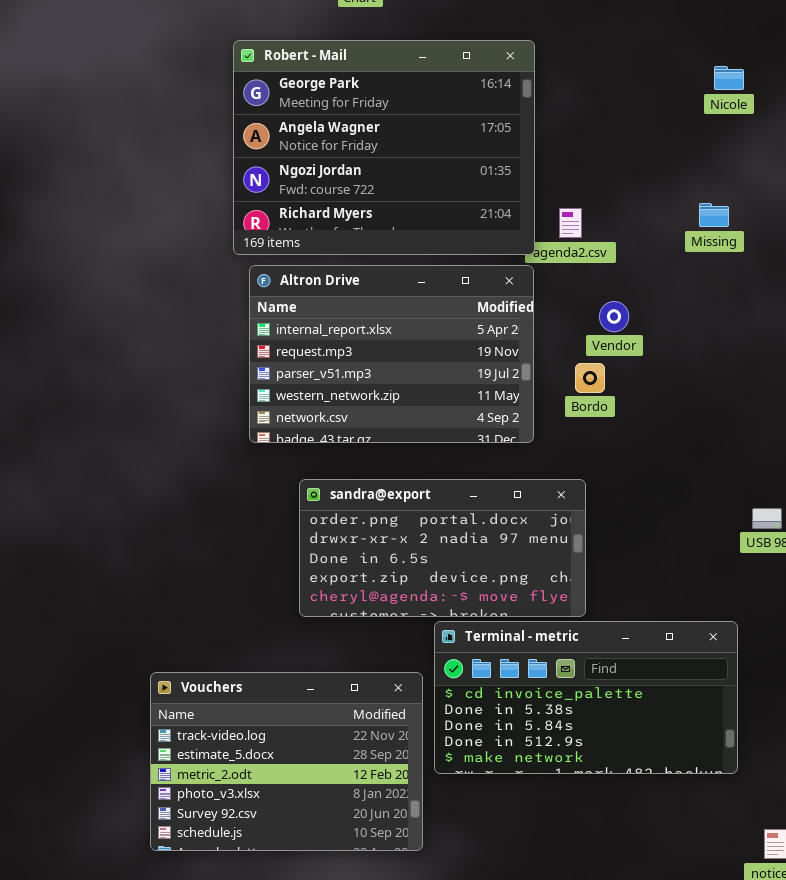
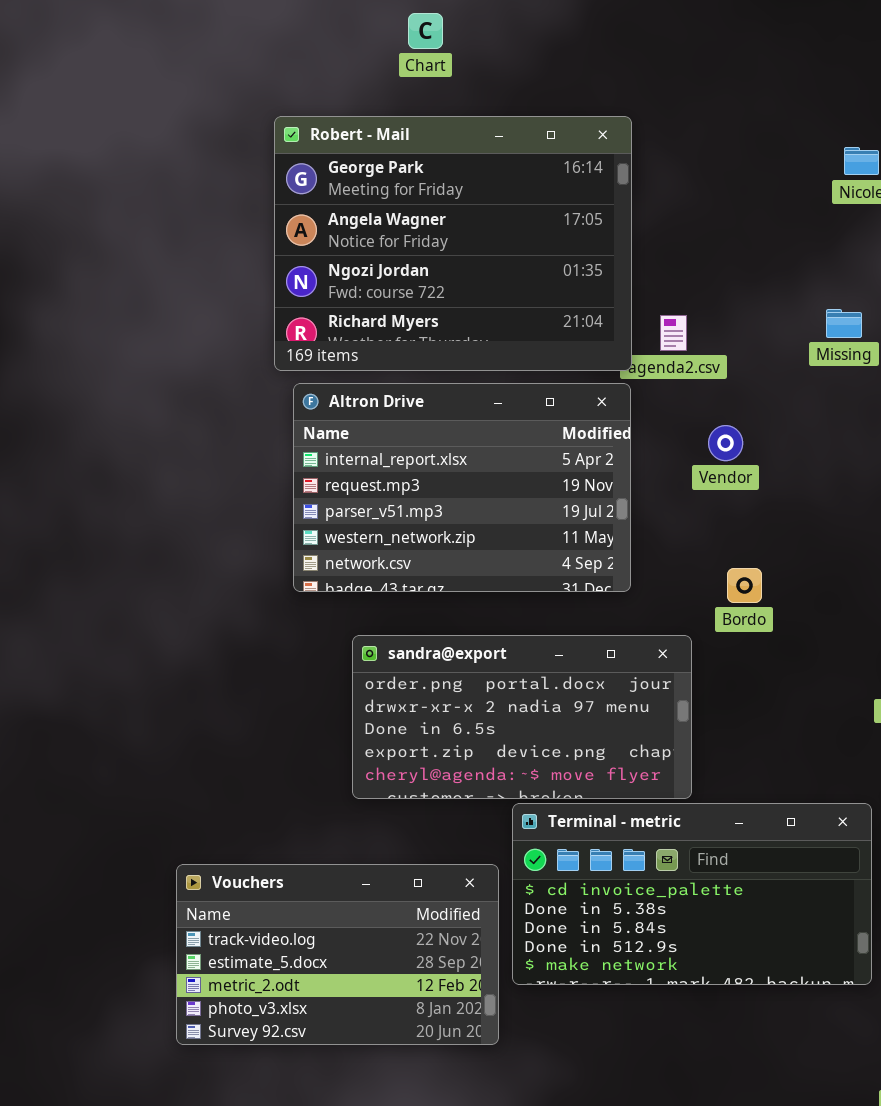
Bordo: [575,363,605,393] -> [727,568,762,603], moved
Vouchers: [150,672,423,851] -> [176,864,499,1045], resized

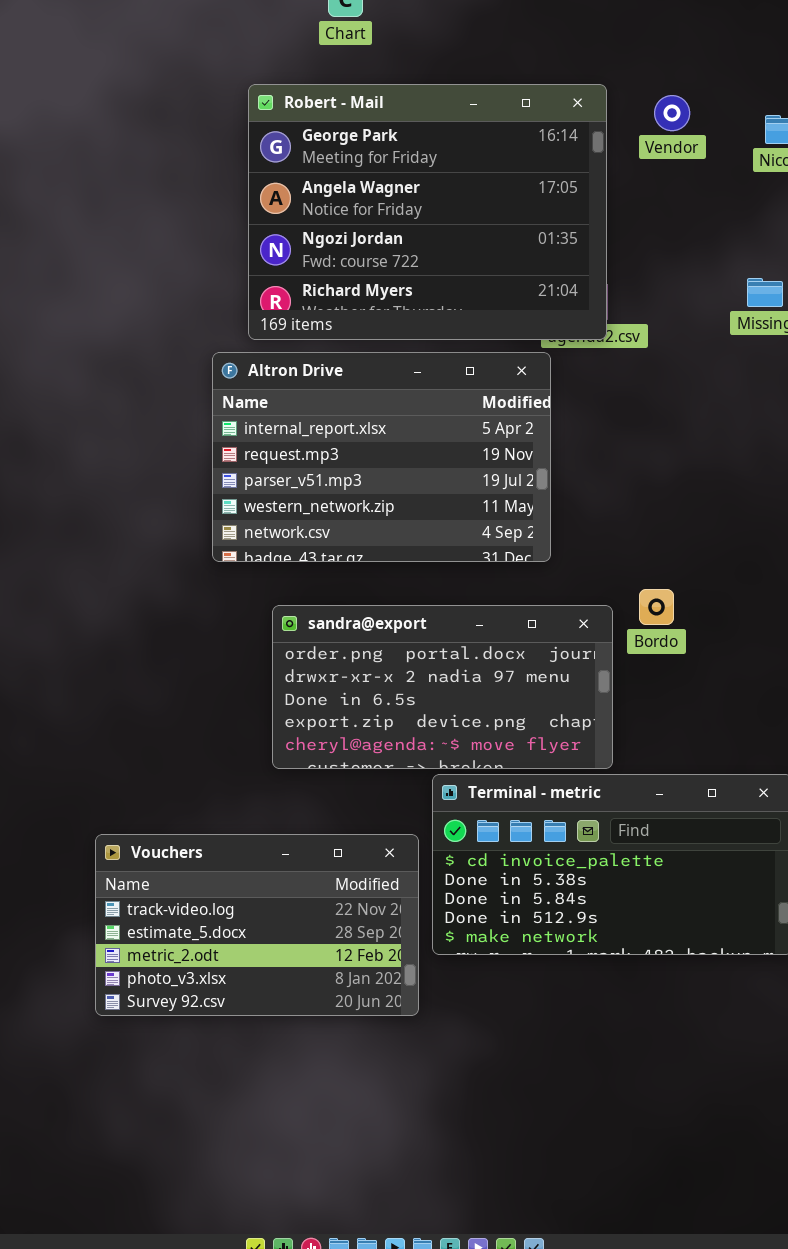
Robert - Mail: [274,116,632,371] -> [248,84,607,340], moved
Vendor: [708,425,743,461] -> [654,95,690,131], moved
Bordo: [727,568,762,603] -> [639,589,674,625], moved

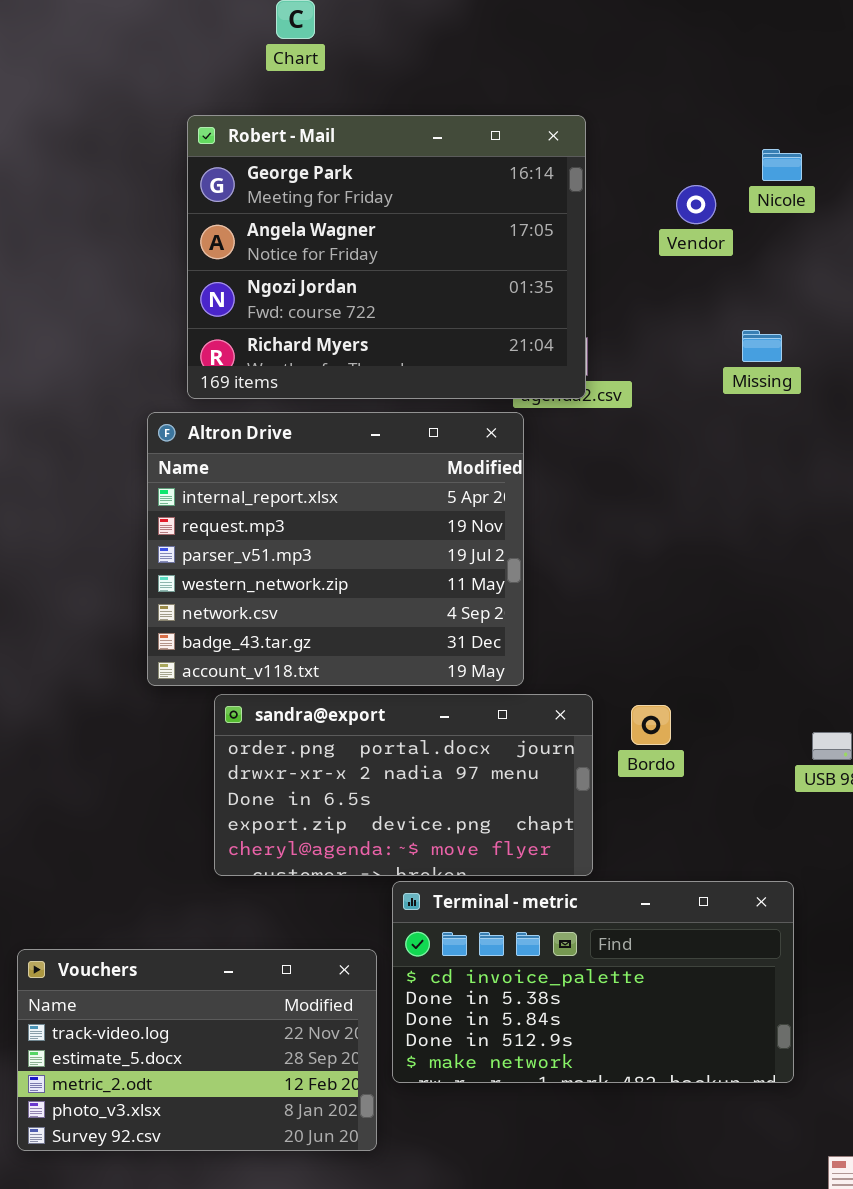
Vendor: [654,95,690,131] -> [676,185,716,224], moved
Altron Drive: [212,352,551,562] -> [147,412,524,686], resized
Bordo: [639,589,674,625] -> [631,705,671,745], moved

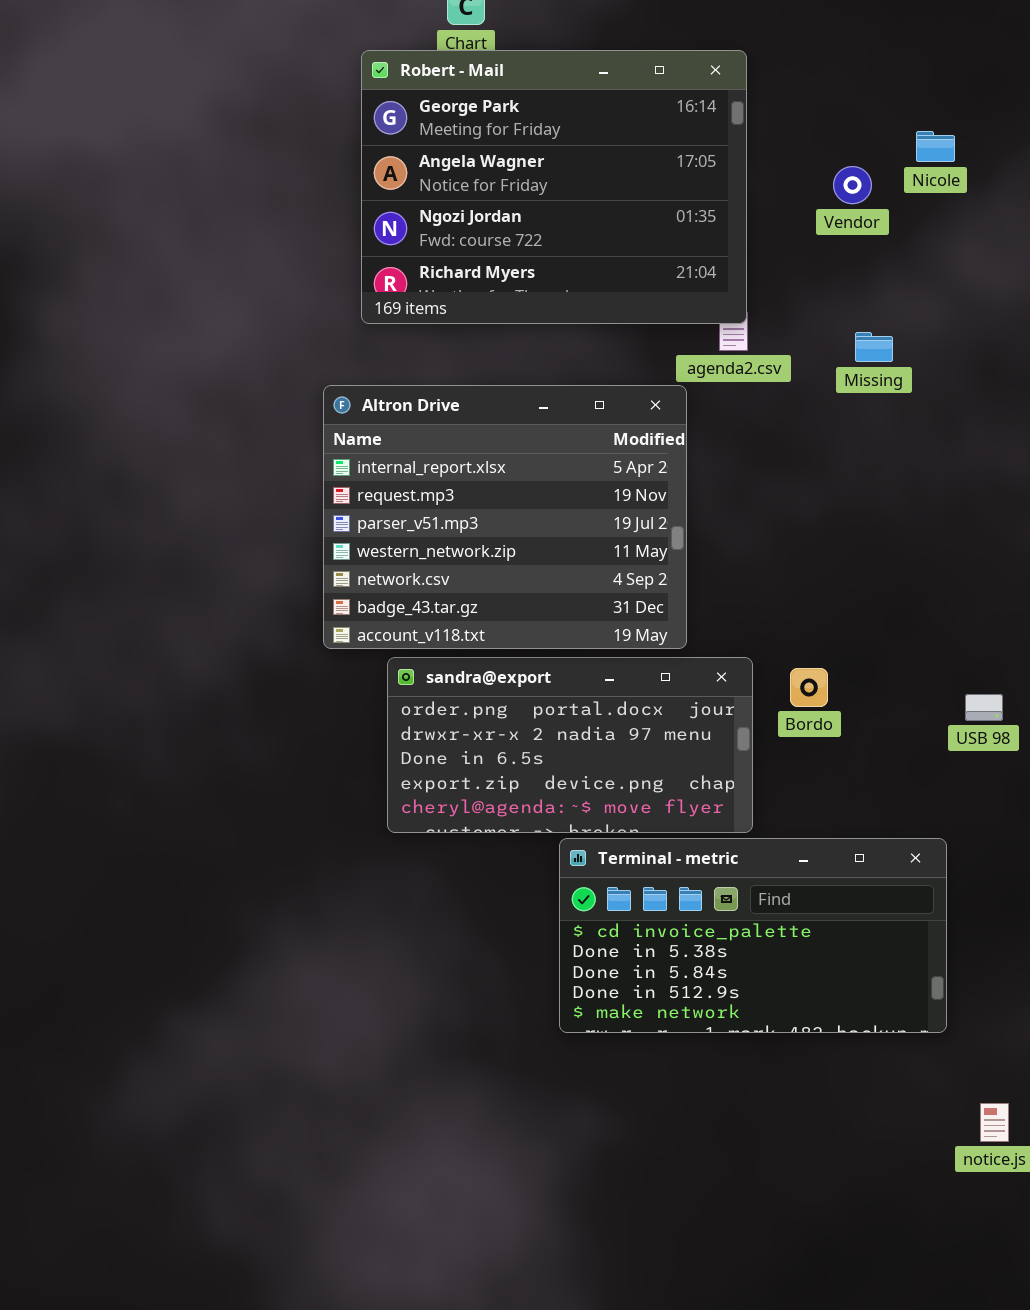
Robert - Mail: [187,115,586,399] -> [361,50,747,324], moved
Missing: [742,330,782,362] -> [855,332,893,362], moved
Vouchers: [17,949,377,1151] -> none, closed

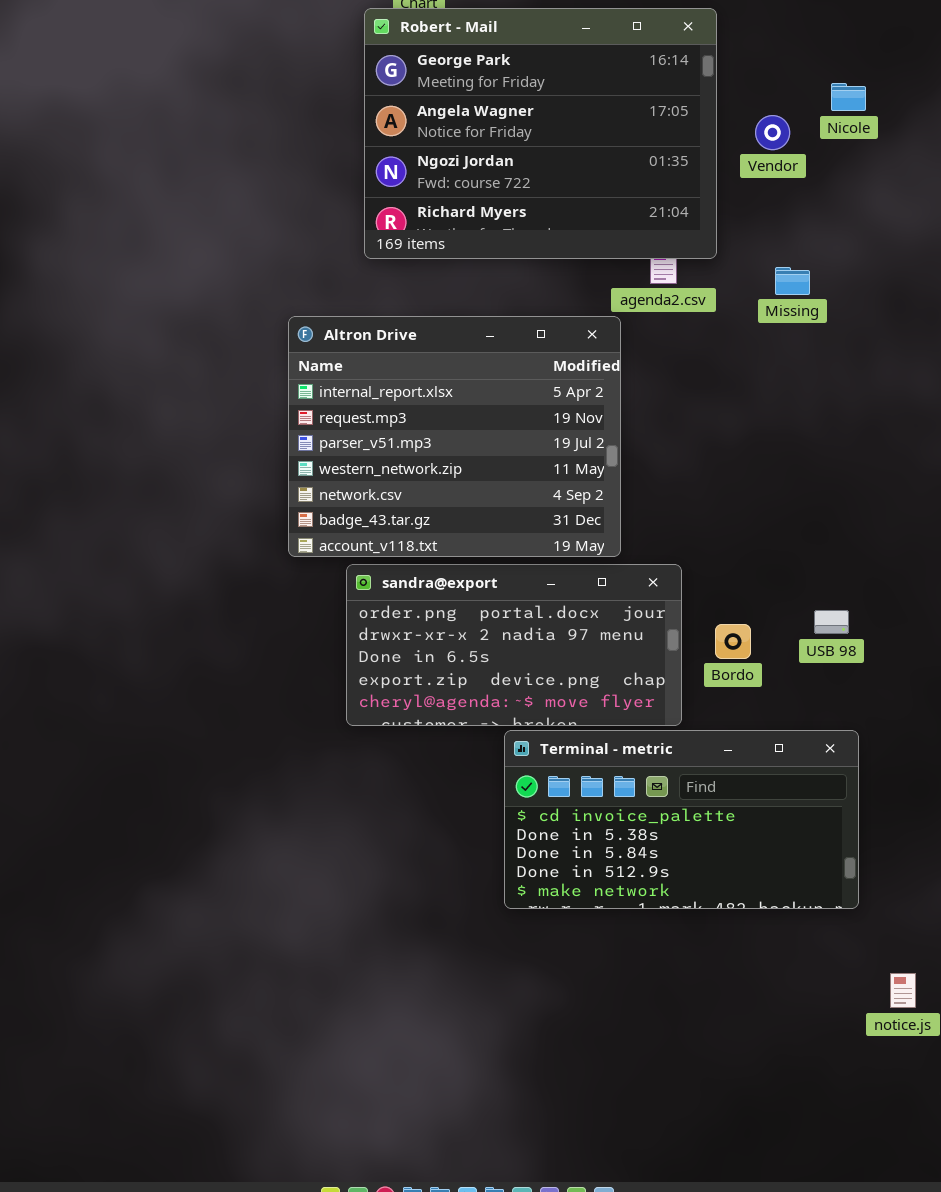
Robert - Mail: [361,50,747,324] -> [364,8,717,259], moved
Bordo: [790,668,828,707] -> [715,624,751,659], moved
USB 98: [965,694,1003,721] -> [814,610,849,634], moved

